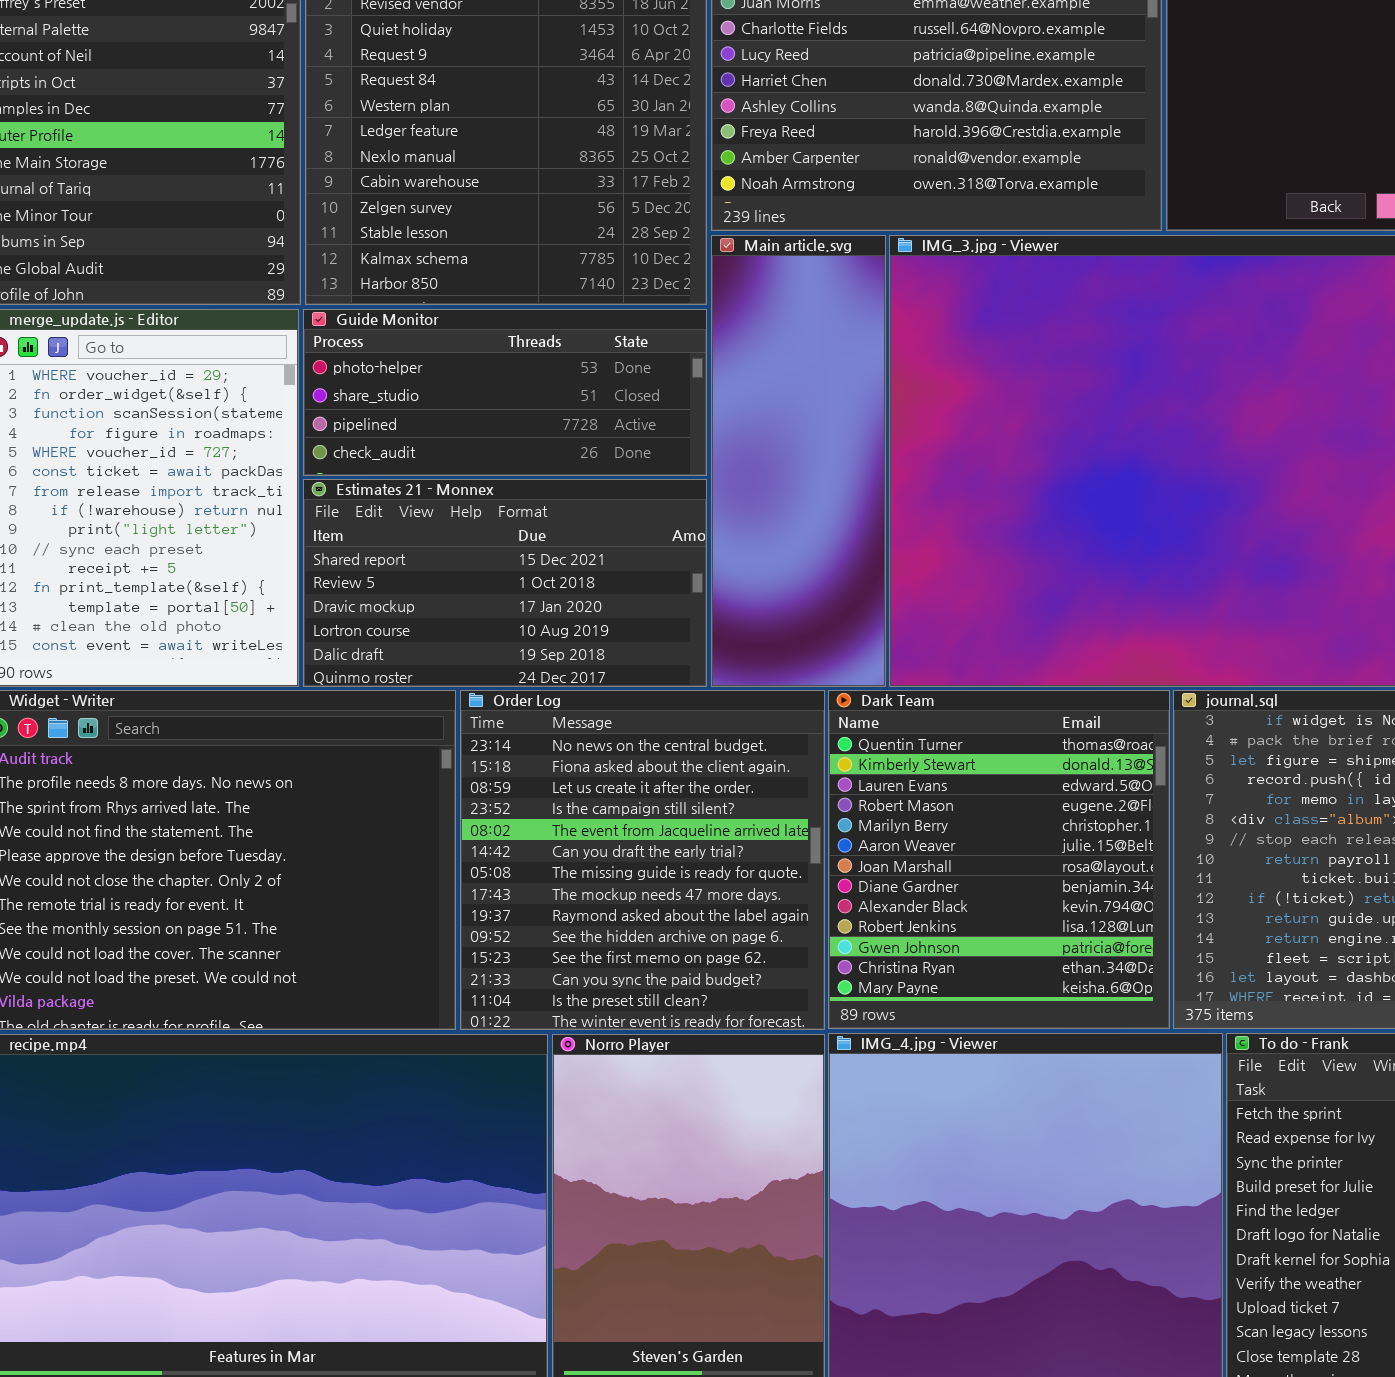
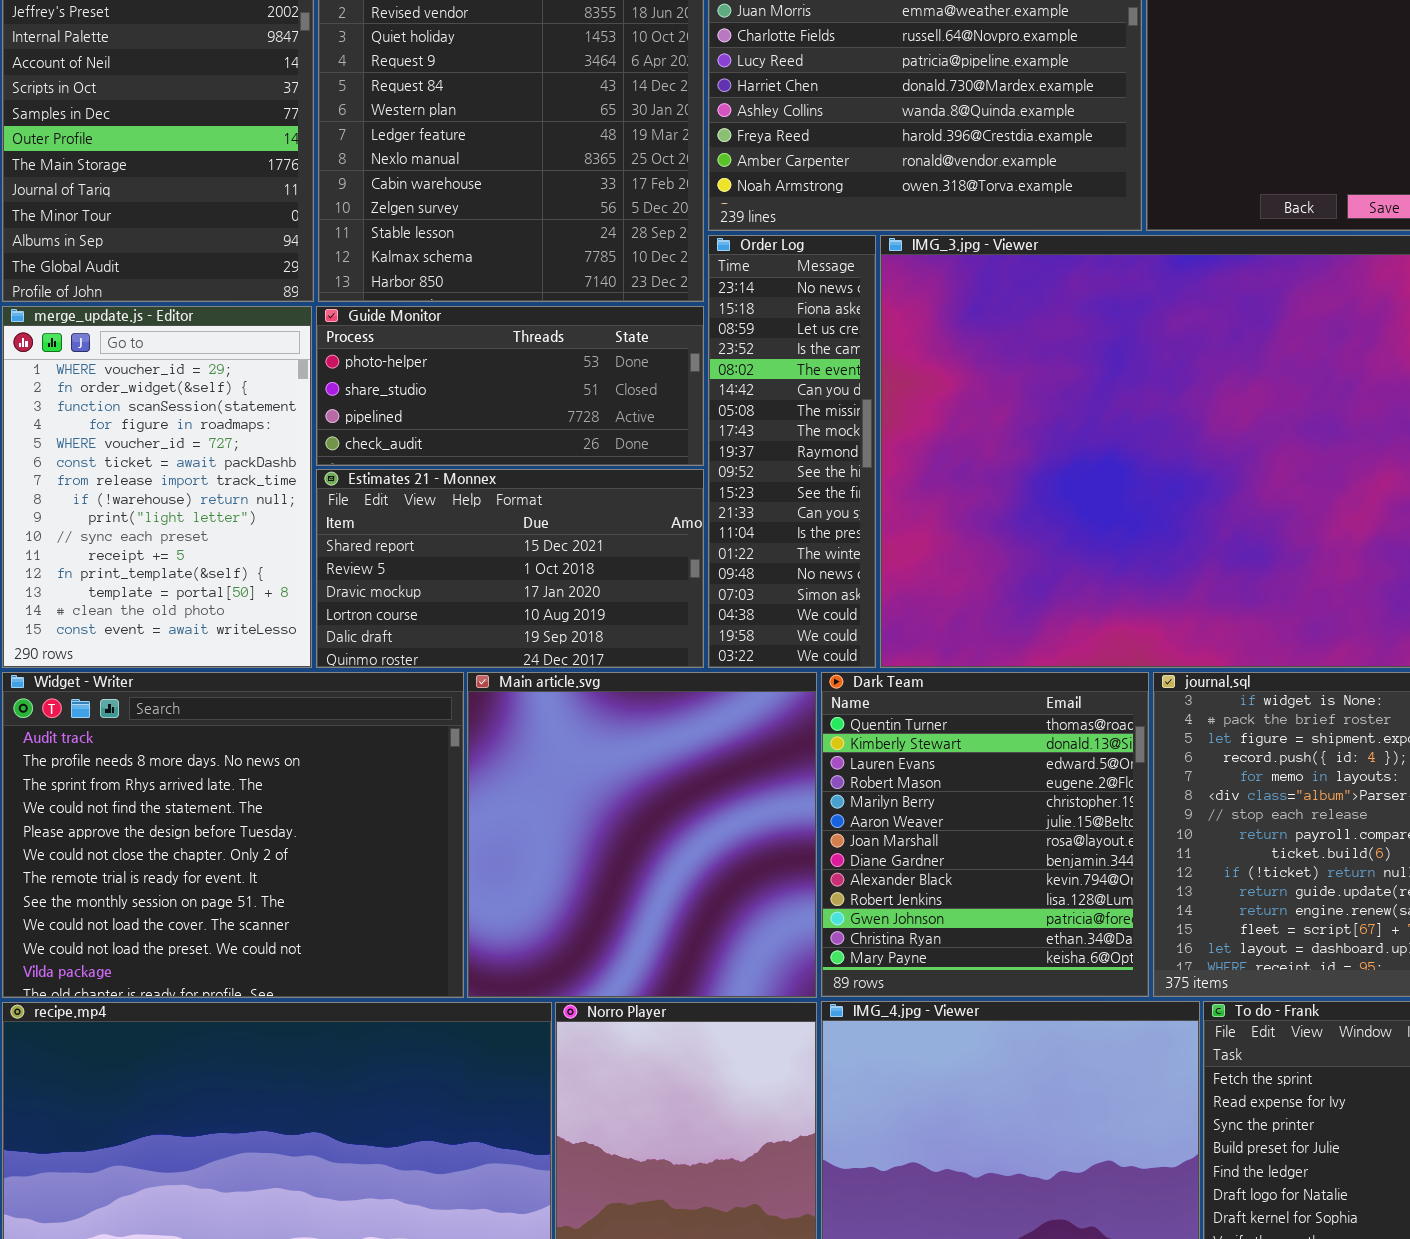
Main article.svg: [711,235,886,687] -> [467,672,817,998], moved, resized
Order Log: [460,690,825,1030] -> [708,235,876,668], moved, resized

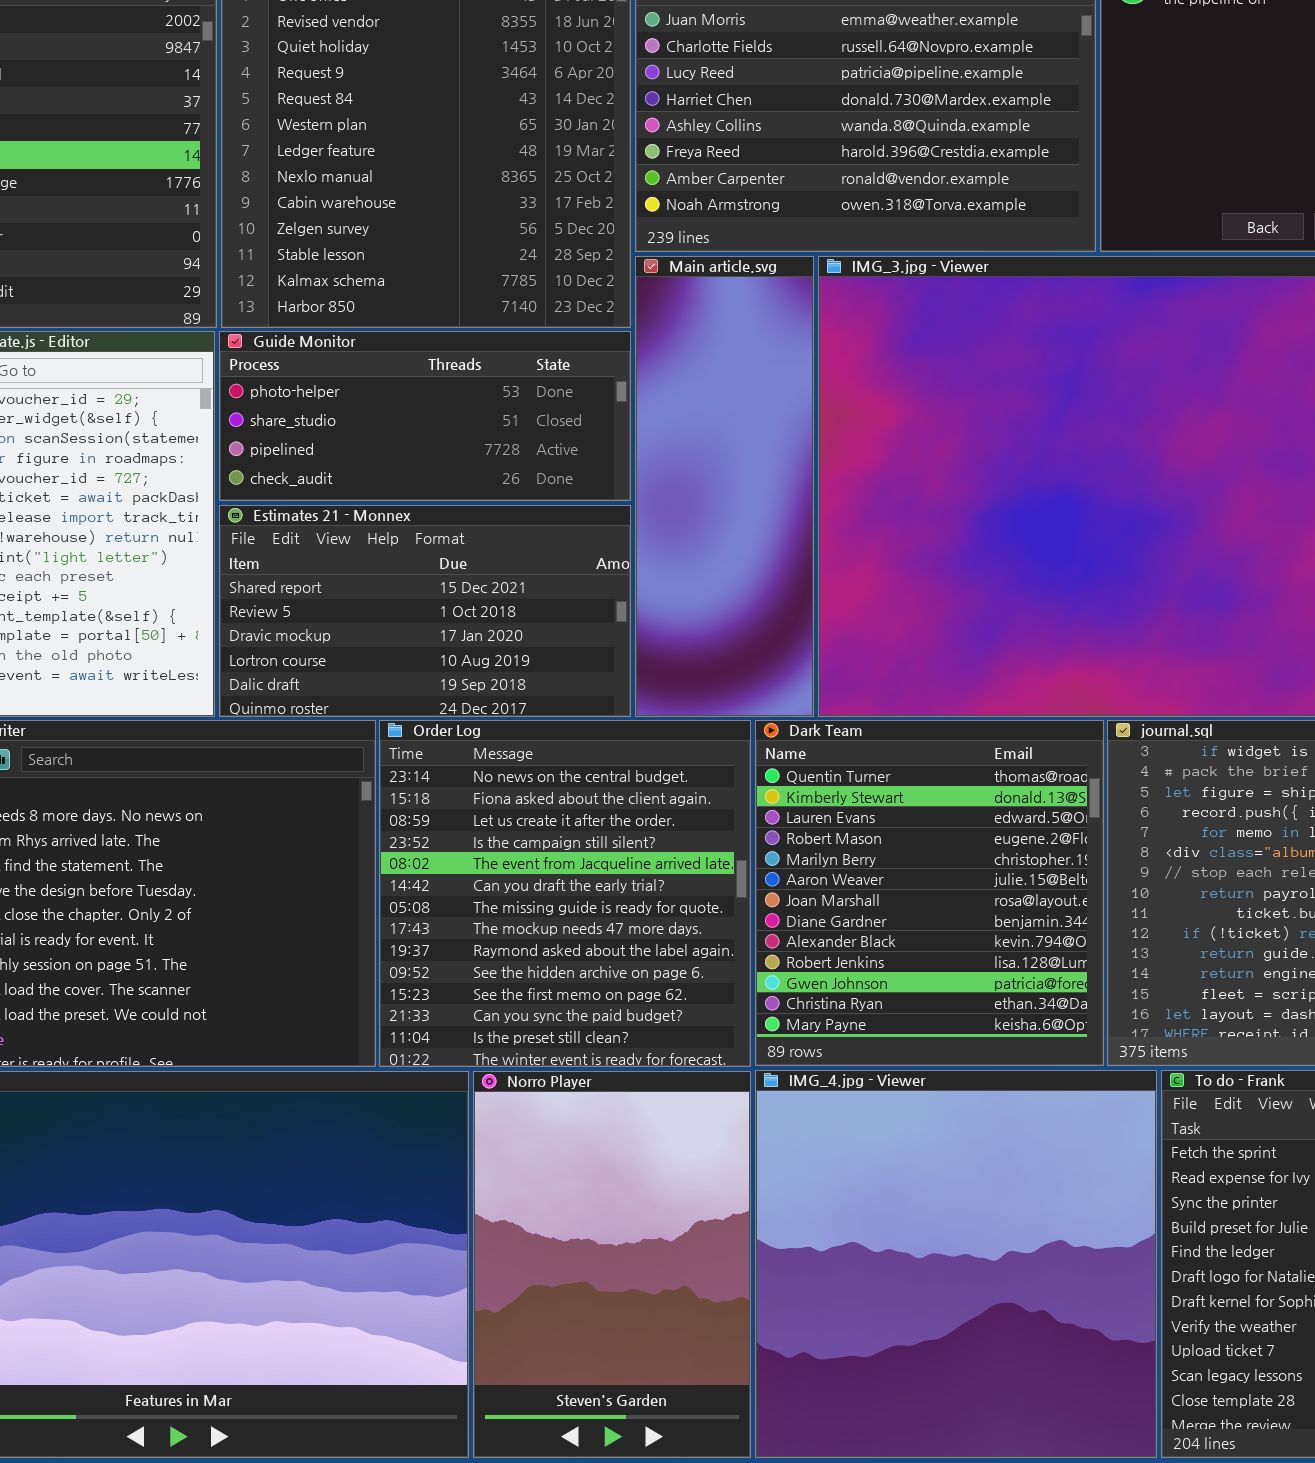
Order Log: [708,235,876,668] -> [379,720,751,1067], moved, resized
Main article.svg: [467,672,817,998] -> [635,256,814,717], moved, resized

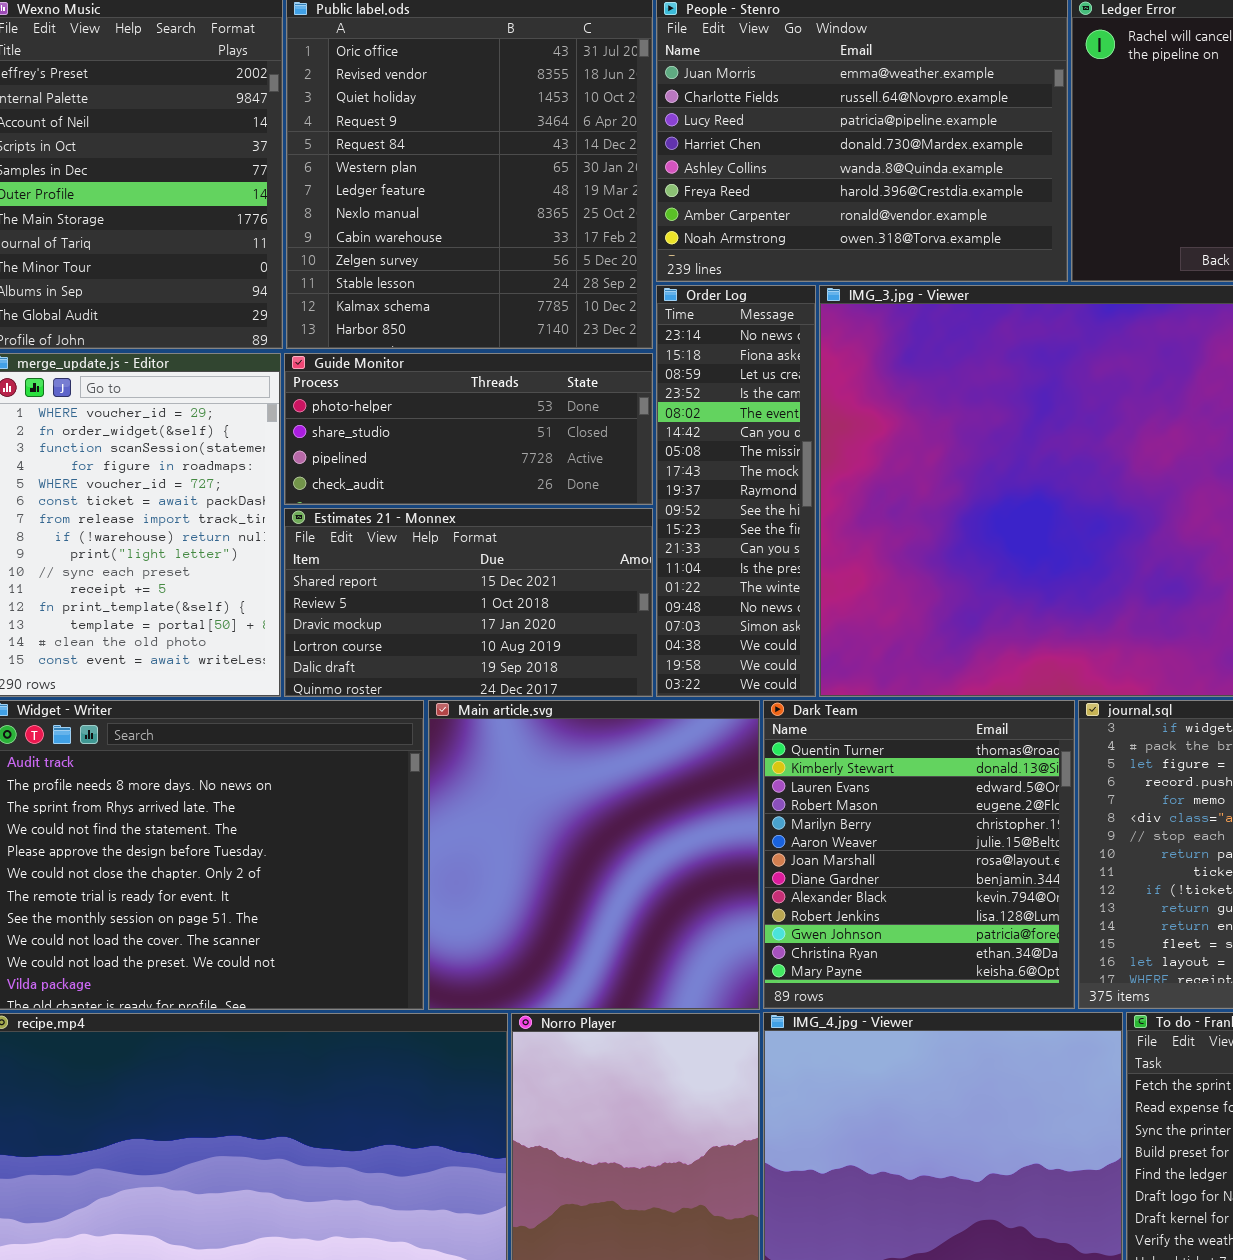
Main article.svg: [635,256,814,717] -> [428,700,760,1010], moved, resized
Order Log: [379,720,751,1067] -> [656,285,816,697], moved, resized

